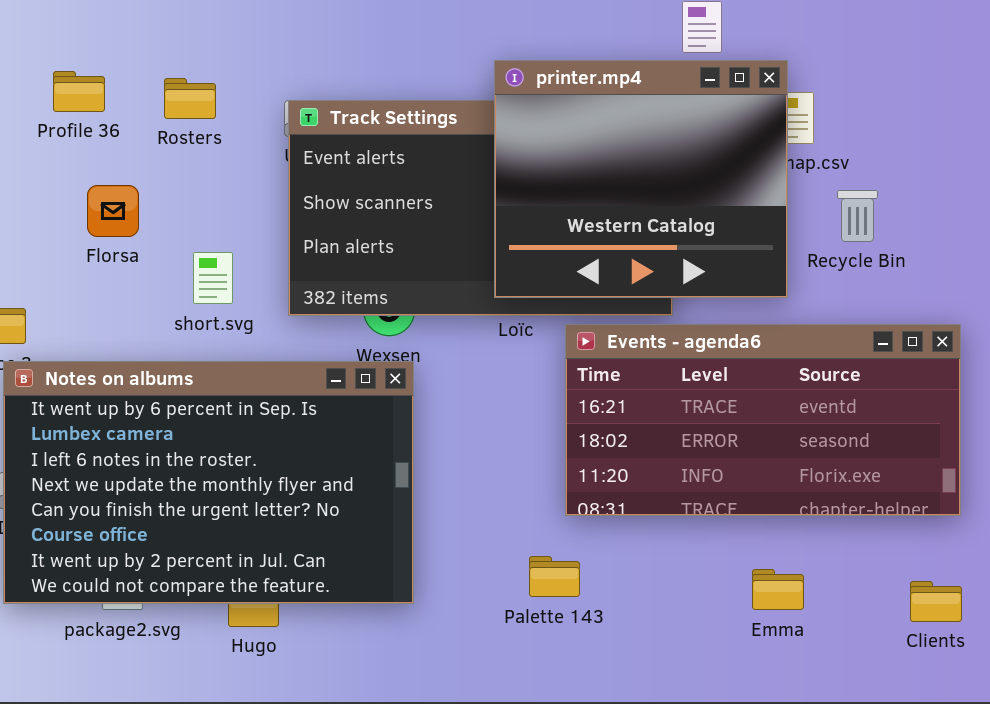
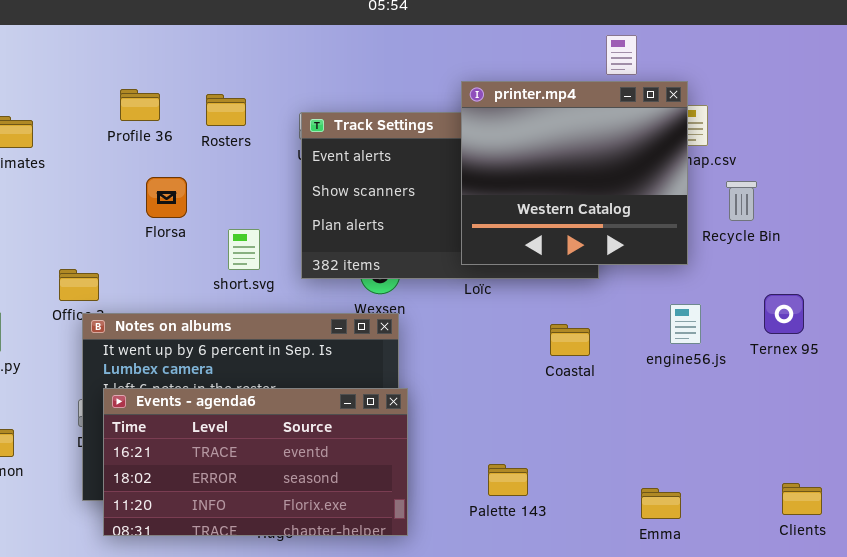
Events - agenda6: [565,324,961,516] -> [103,388,408,536], moved
Emma: [752,569,804,610] -> [641,488,681,519], moved

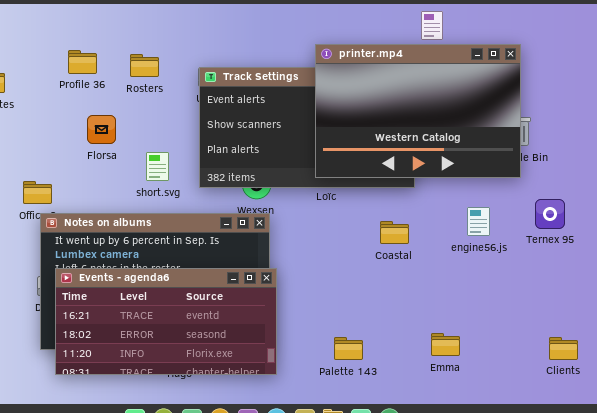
printer.mp4: [461,81,688,265] -> [315,44,521,178], resized
Palette 143: [488,464,528,496] -> [334,337,363,360], moved
Emma: [641,488,681,519] -> [431,333,460,356], moved

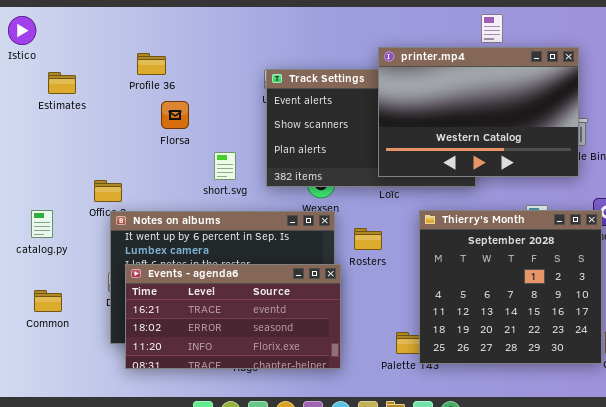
Rosters: [130,54,159,77] -> [354,228,382,250], moved
Florsa: [87,115,116,144] -> [161,101,189,129], moved
Thierry's Month: none -> [419,210,602,364], opened

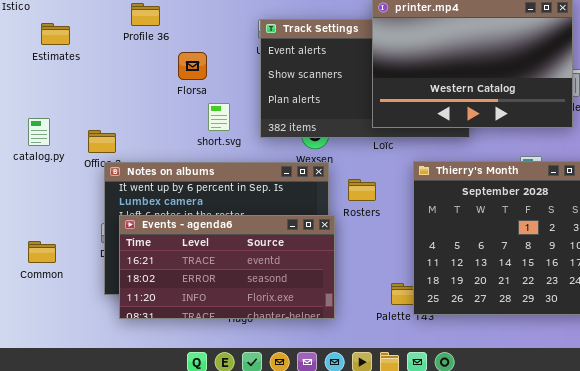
Florsa: [161,101,189,129] -> [178,52,207,80], moved
catalog.py: [31,210,53,238] -> [28,118,50,146], moved

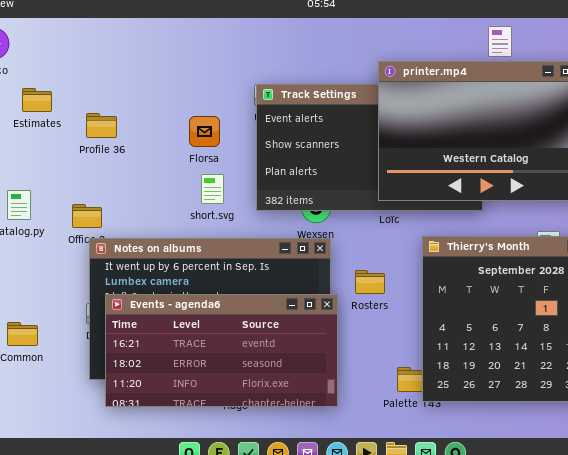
Profile 36: [131,3,160,26] -> [86,113,117,138], moved
Florsa: [178,52,207,80] -> [189,116,220,147], moved
Rosters: [348,179,376,201] -> [355,270,385,294], moved

